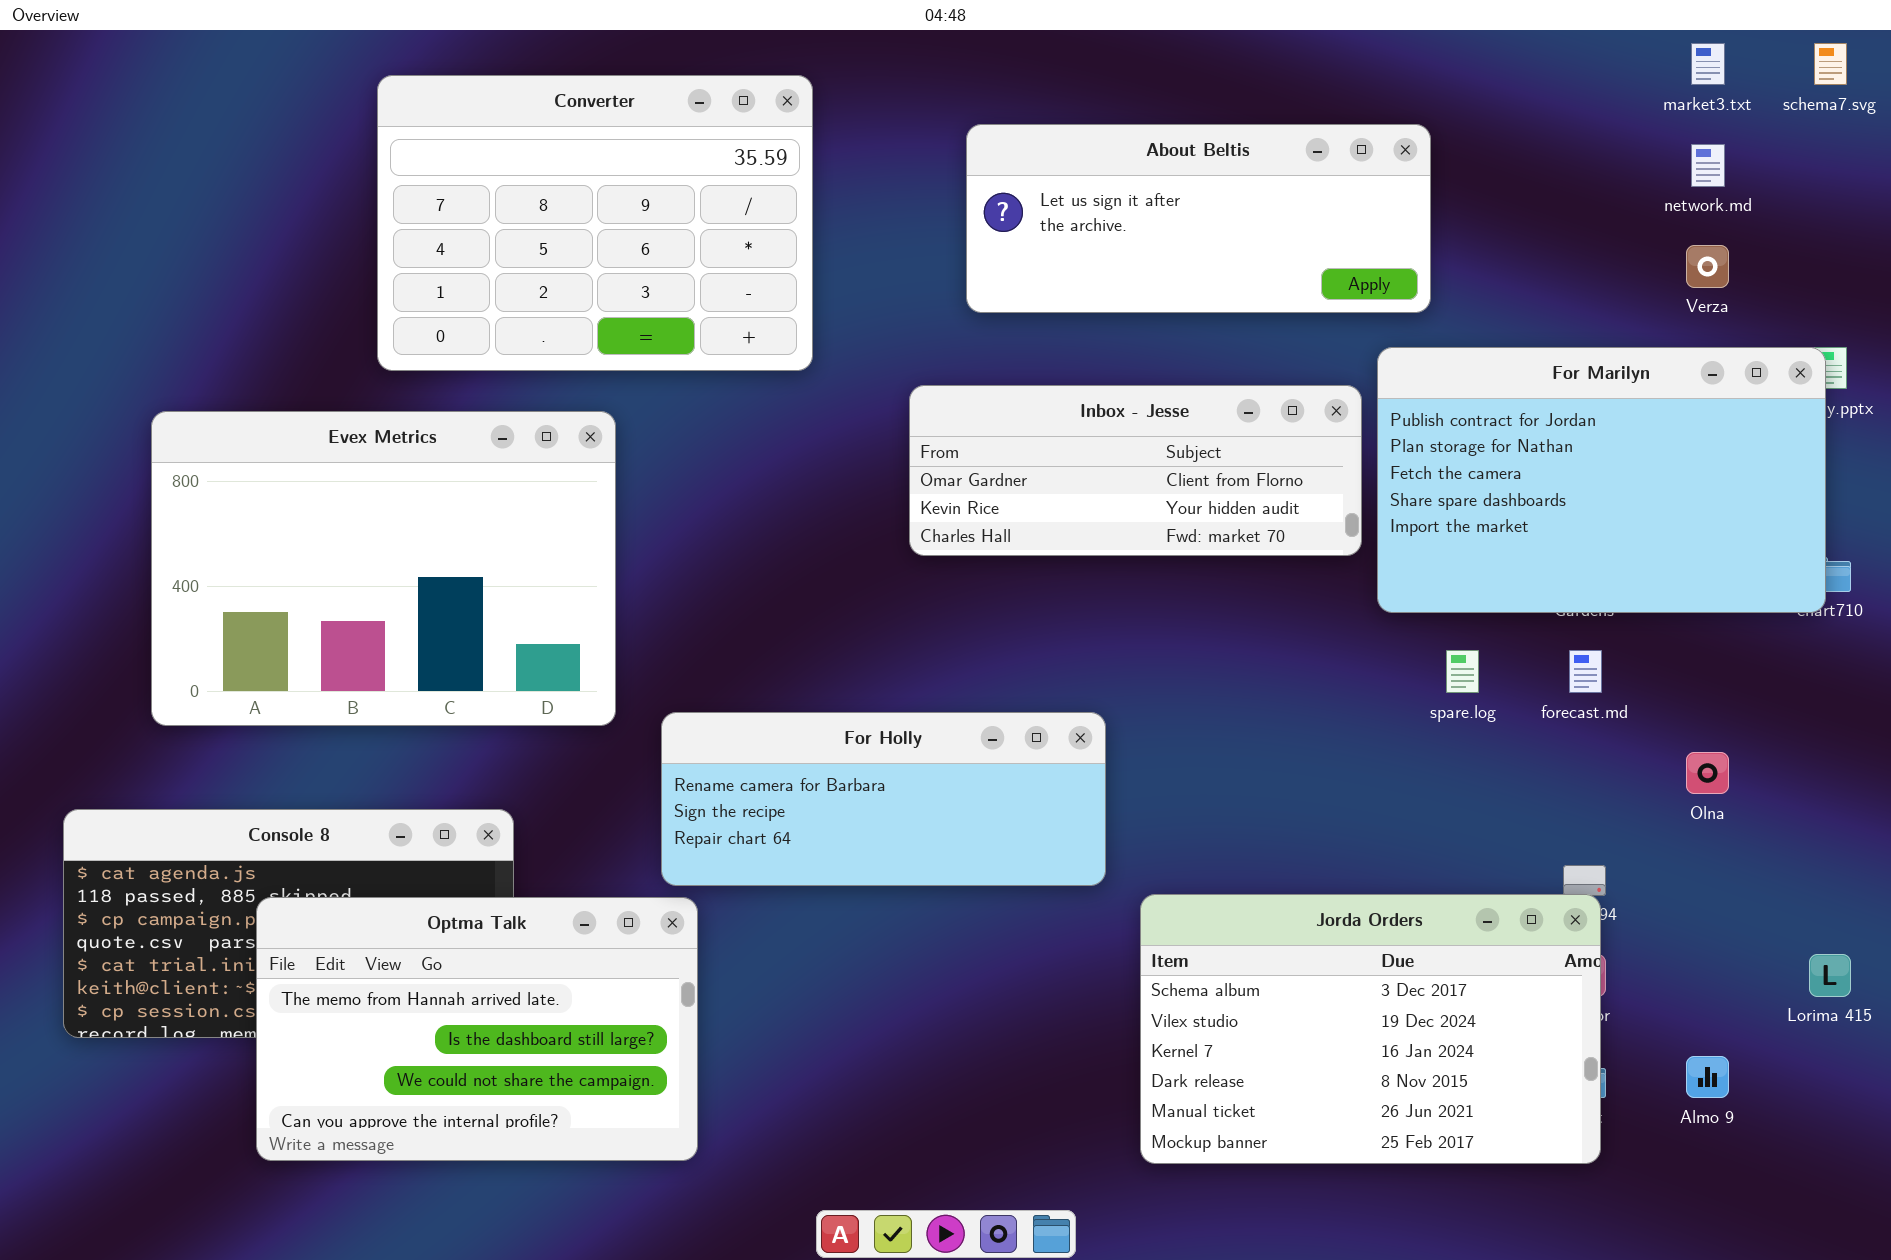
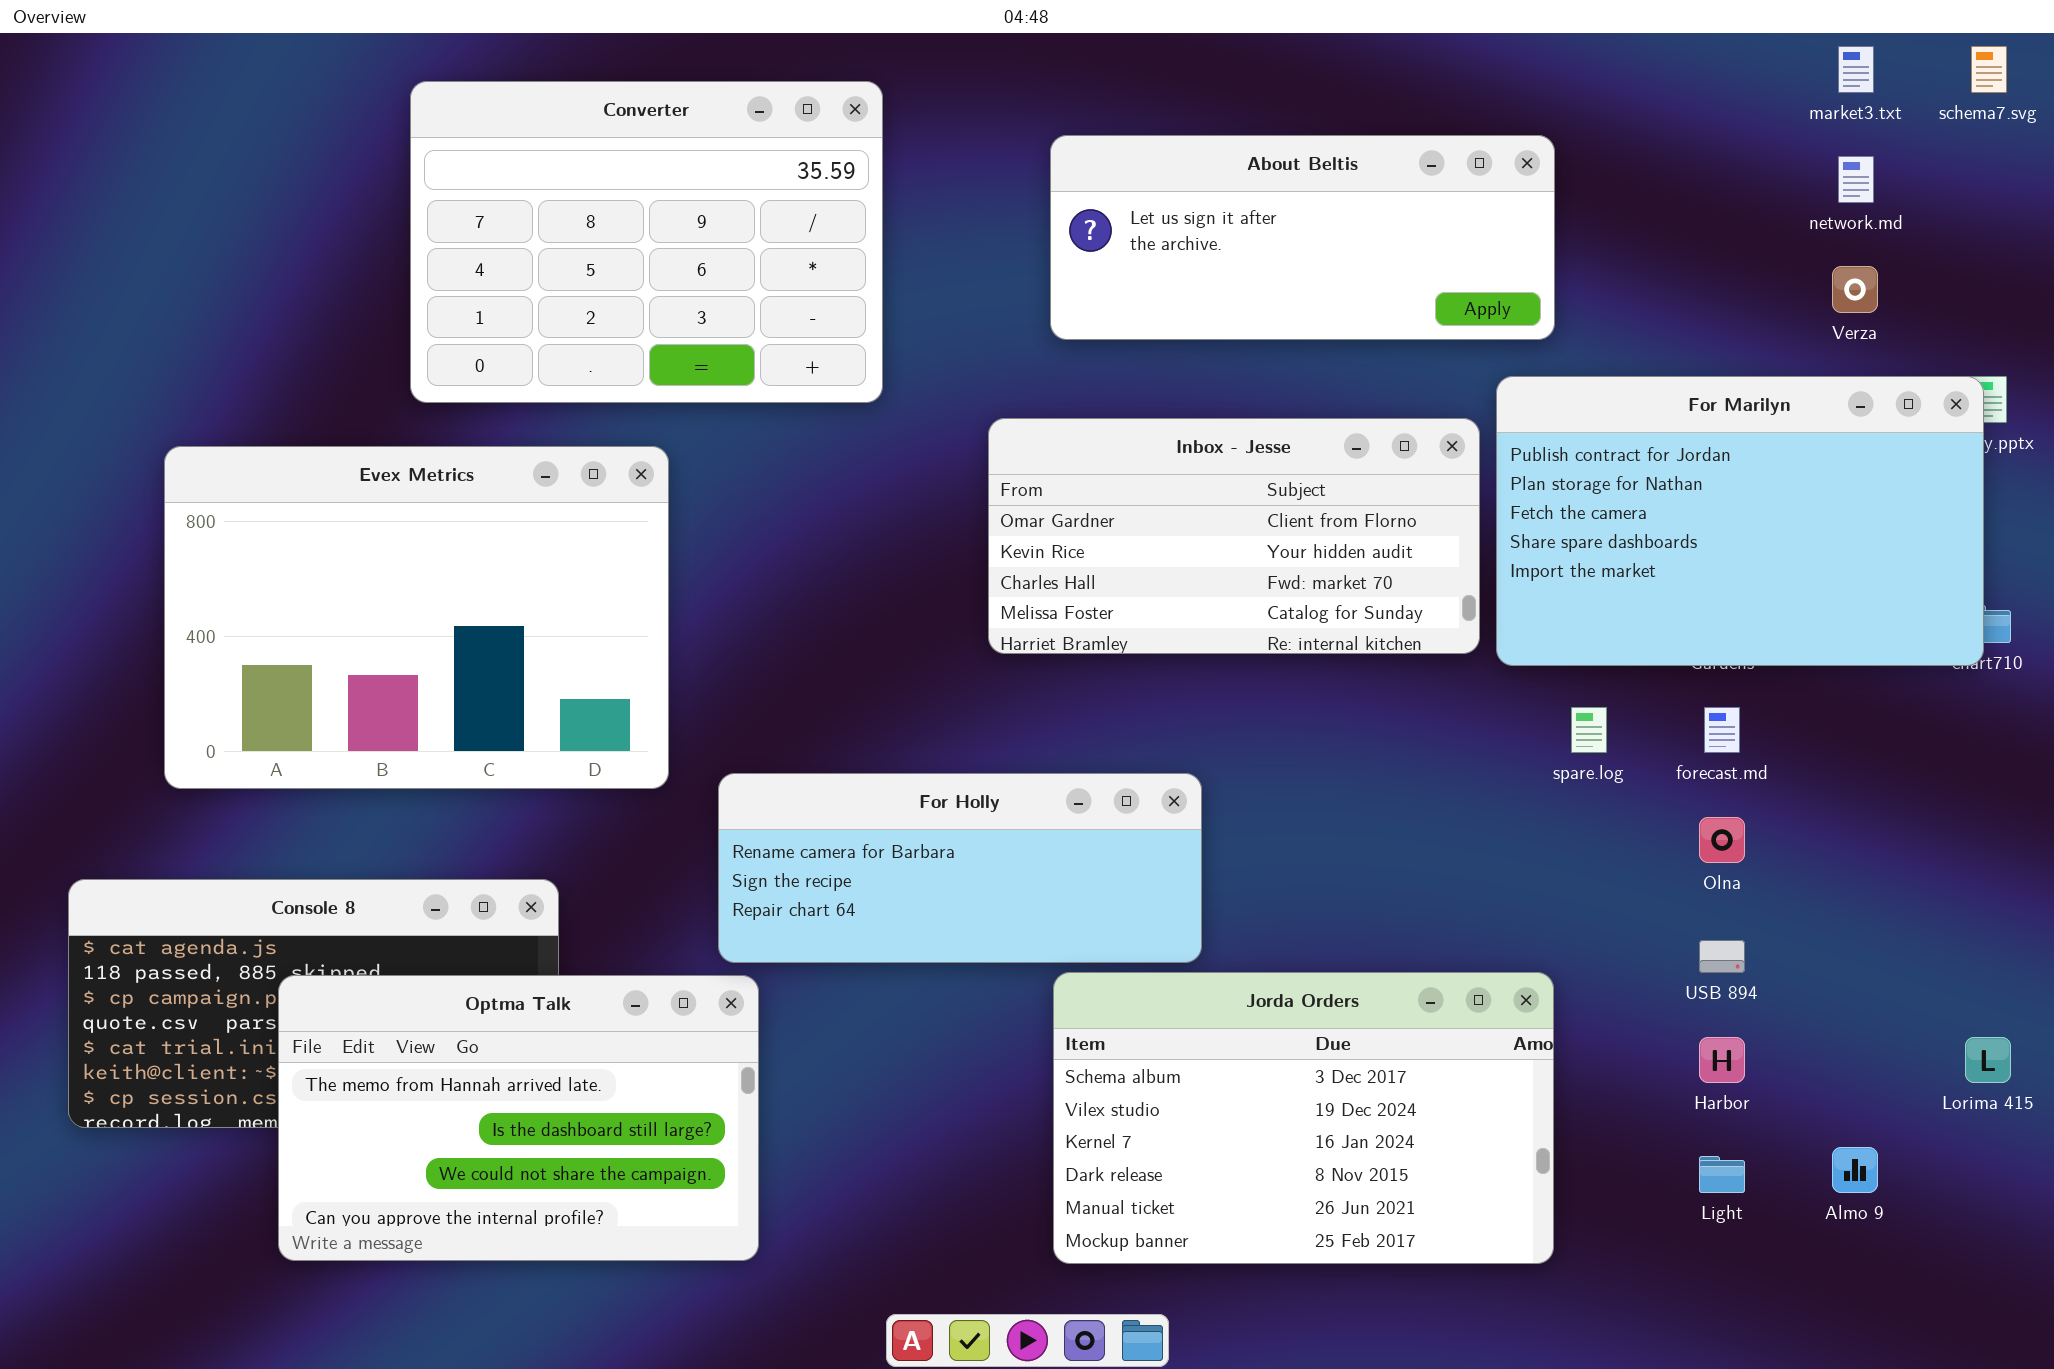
Inbox - Jesse: [909,385,1362,556] -> [988,418,1480,654], resized
Olna: [1686,752,1729,794] -> [1699,817,1745,863], moved
Jorda Orders: [1140,894,1601,1164] -> [1053,972,1554,1264], moved

